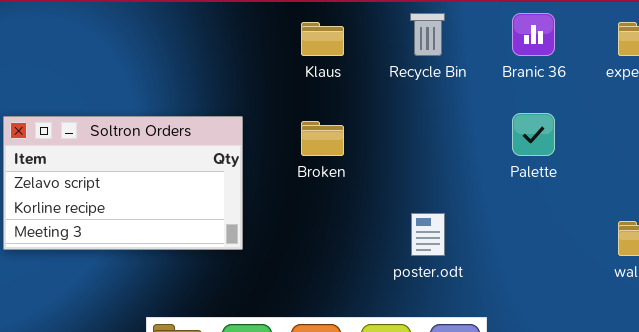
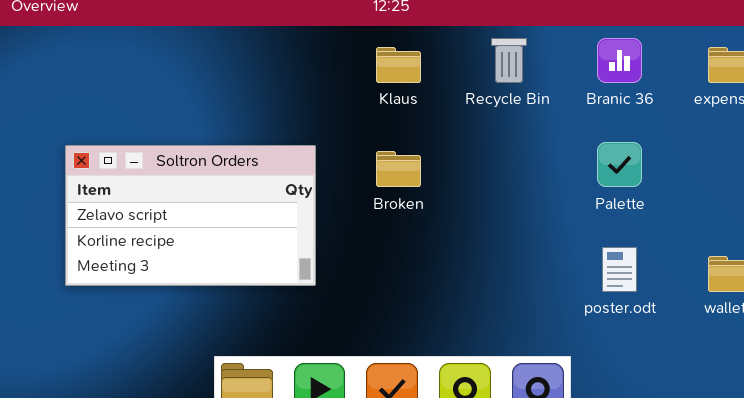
poster.odt: [411,213,445,256] -> [602,247,637,292], moved

